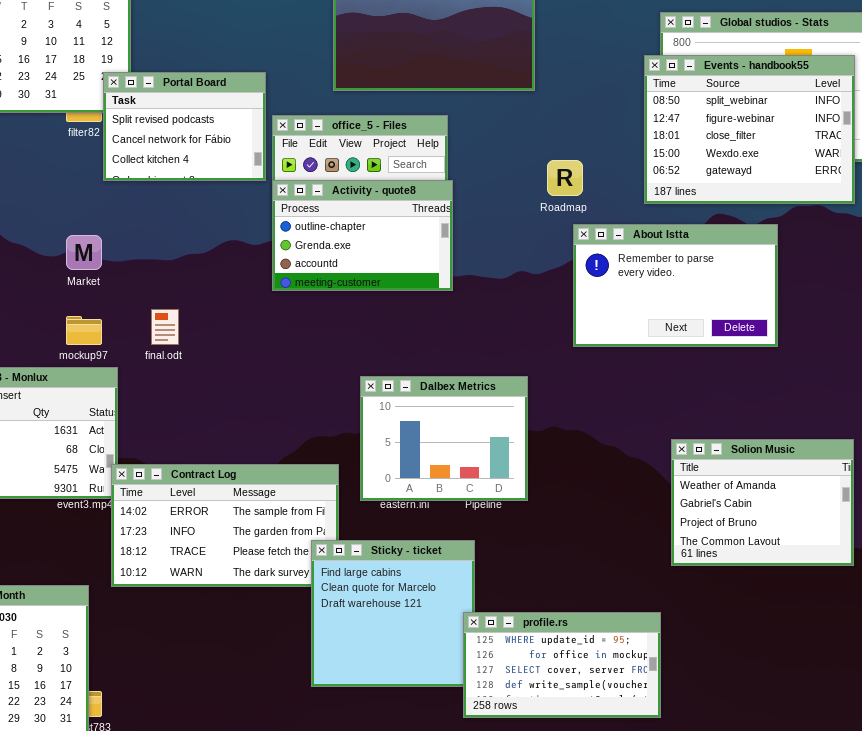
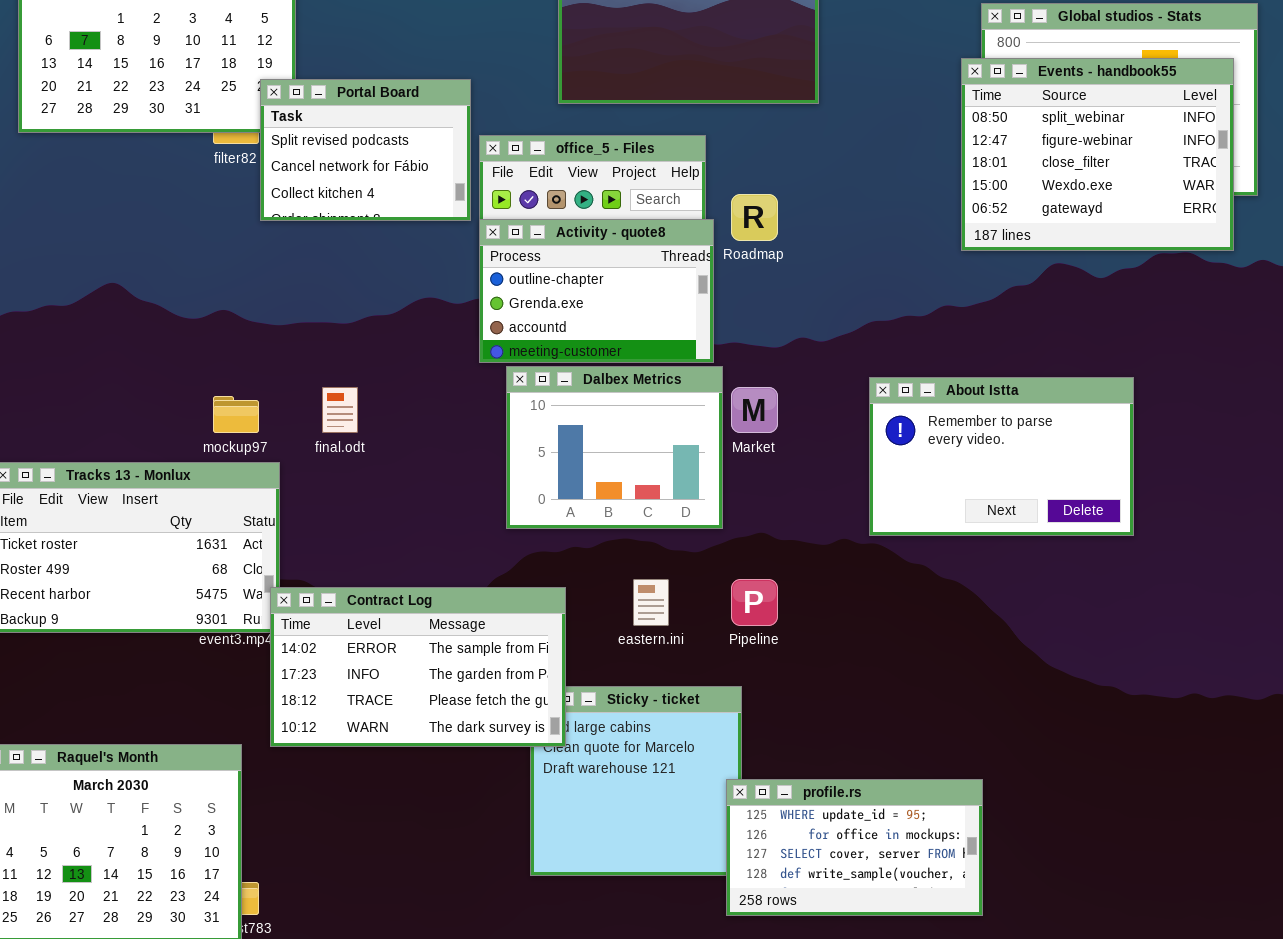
Roadmap: [547,160,583,196] -> [731,194,778,241], moved
About Istta: [573,224,778,347] -> [869,377,1134,536], moved
Market: [66,235,102,270] -> [731,387,778,433], moved
Dalbex Metrics: [360,376,528,501] -> [506,366,723,529], moved
Solion Music: [671,439,854,566] -> none, closed
Contract Log: [111,464,339,587] -> [270,587,566,747], raised

